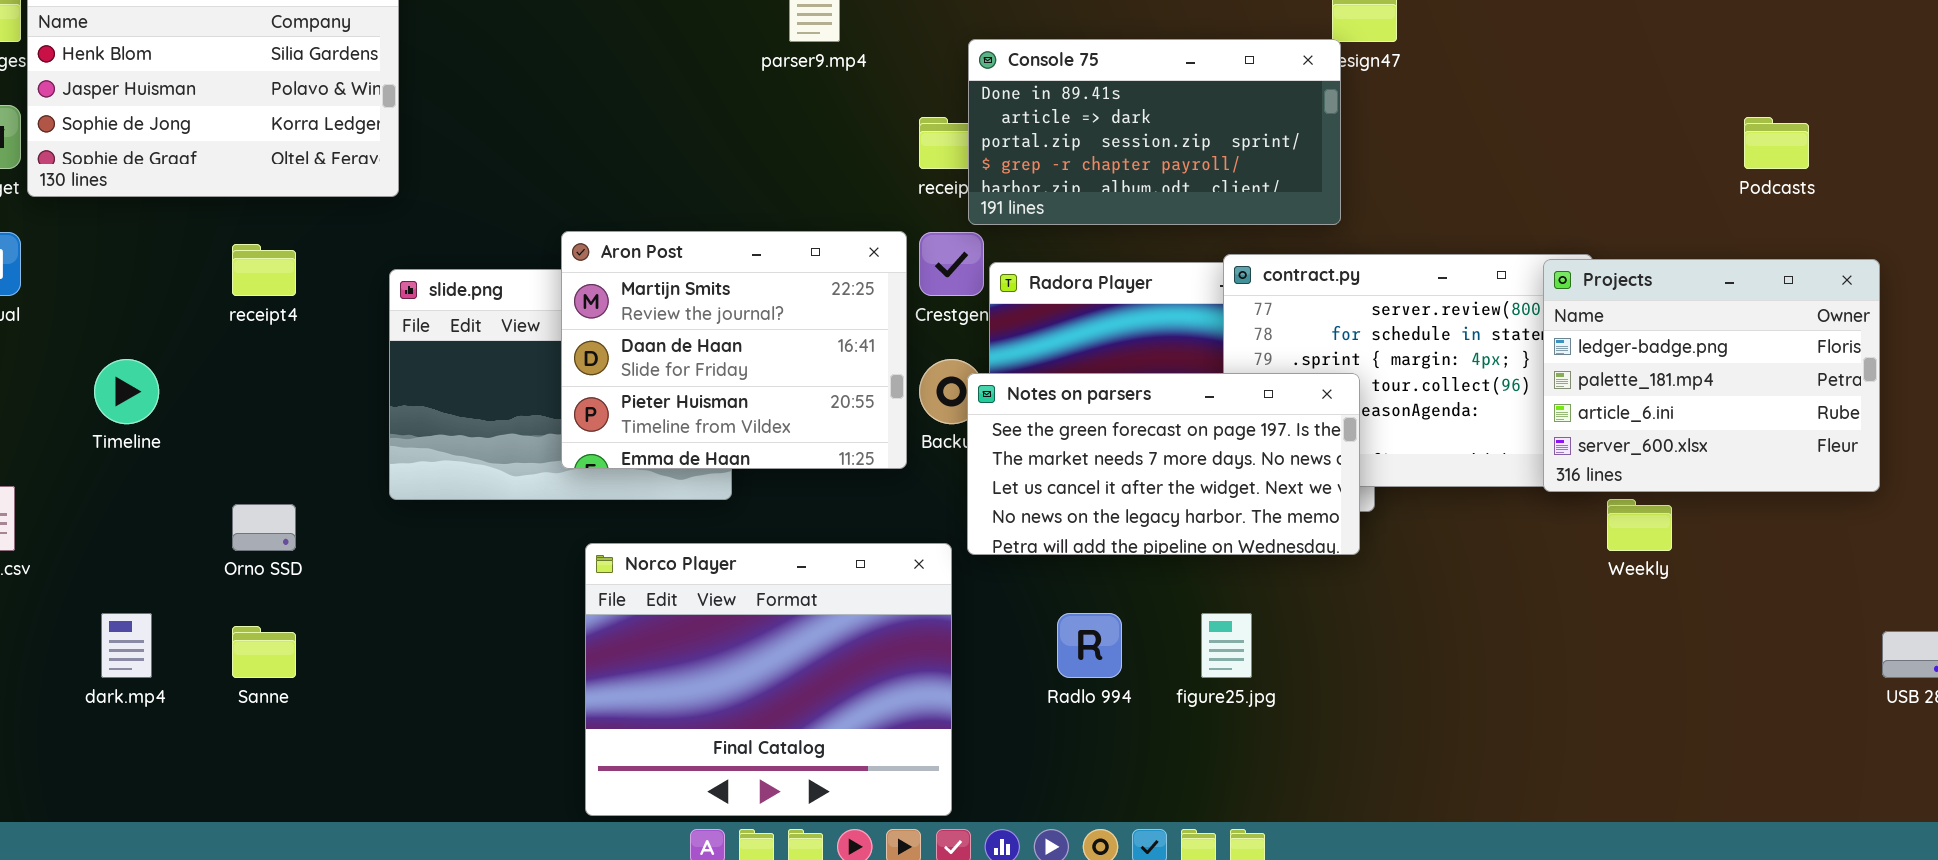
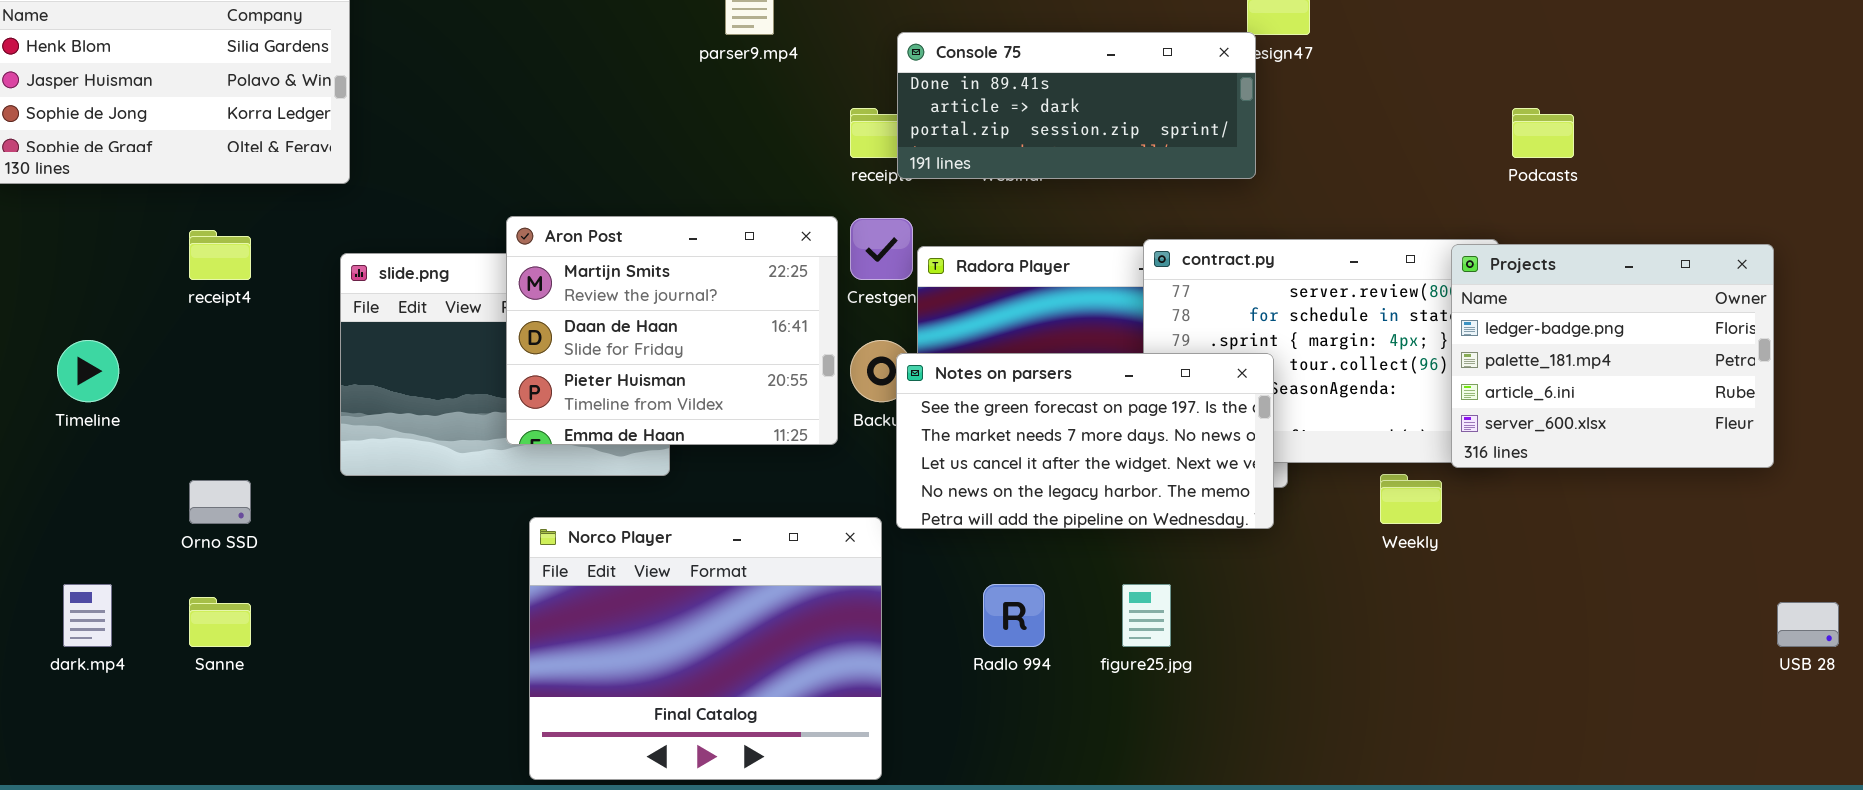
Console 75: [968,39,1341,225] -> [897,32,1256,179], resized
Podcasts: [1744,117,1809,169] -> [1512,108,1574,158], moved
Weekly: [1607,499,1672,551] -> [1380,474,1442,524], moved

